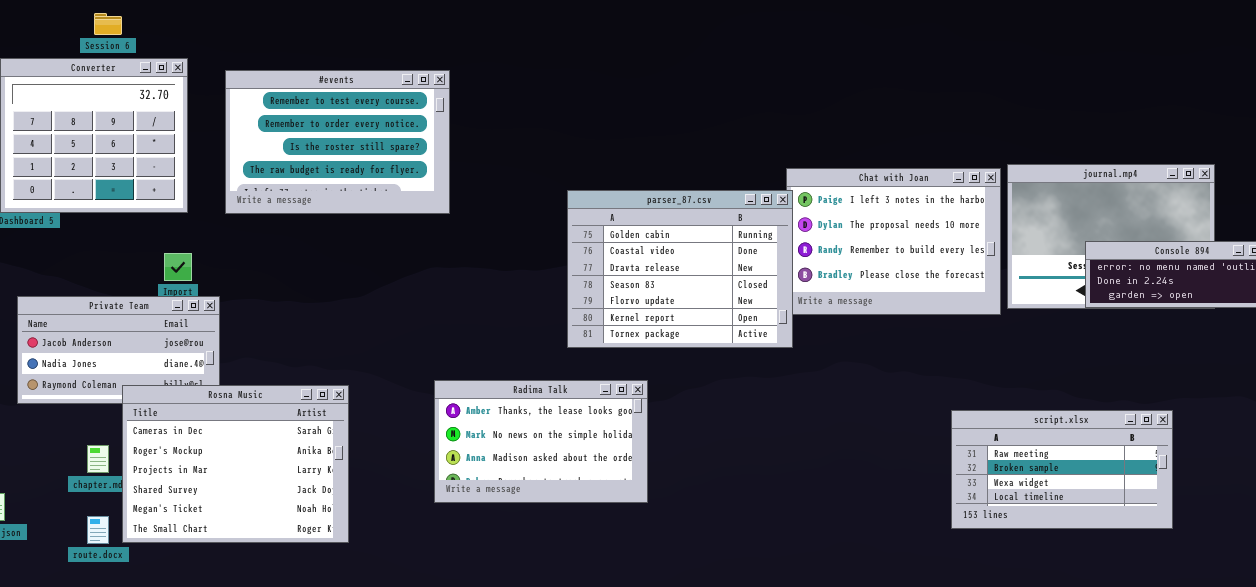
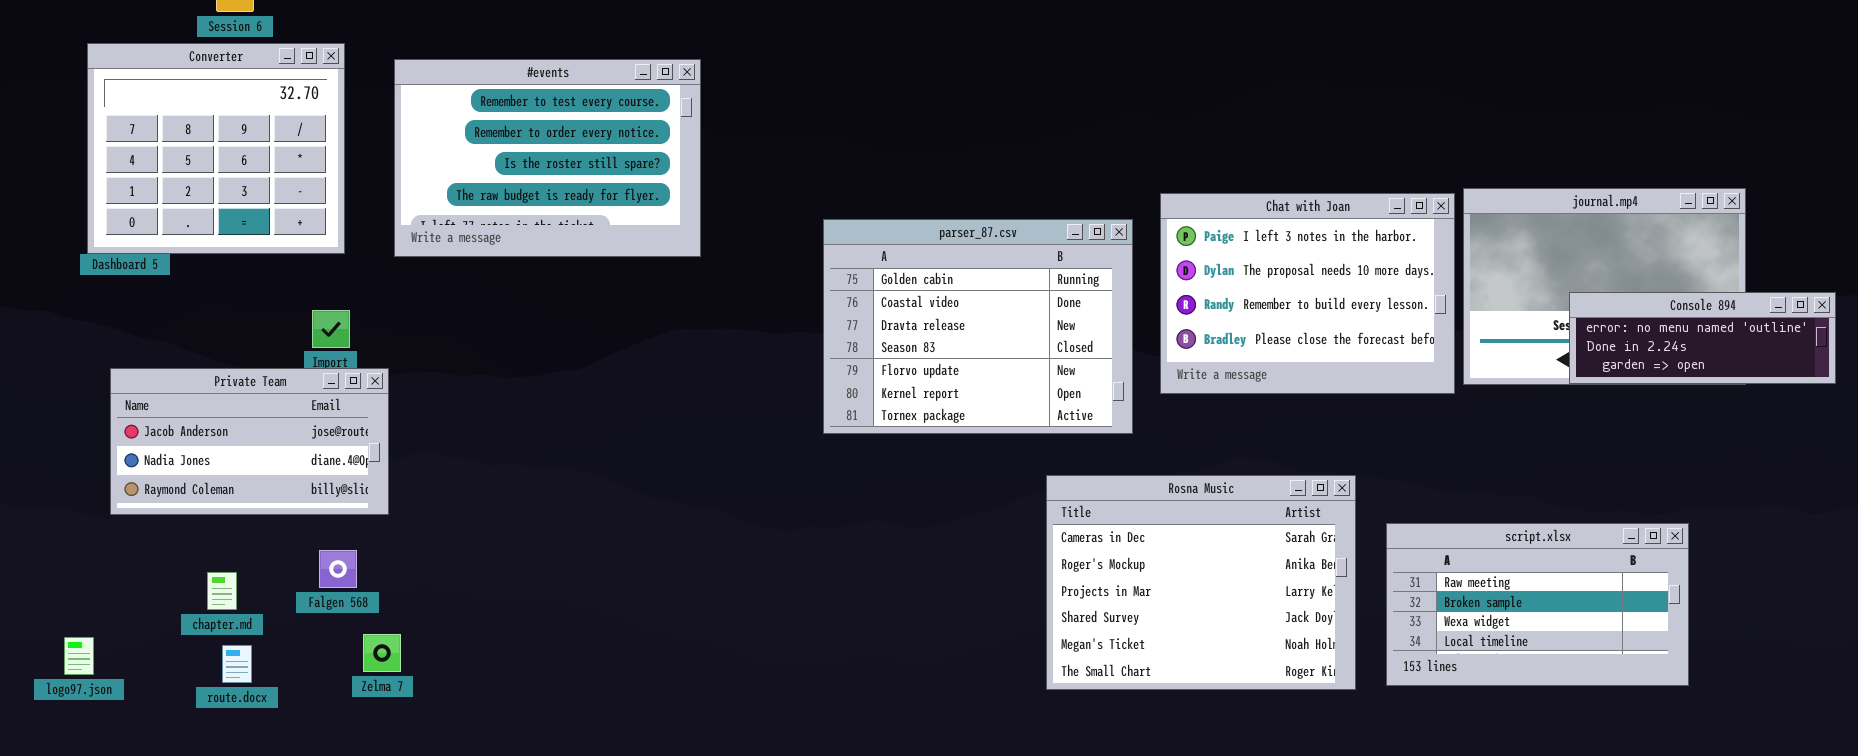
parser_87.csv: [567,190,793,348] -> [823,219,1133,434], moved
Radima Talk: [434,380,648,503] -> none, closed
Rosna Music: [122,385,349,543] -> [1046,475,1356,690], moved
route.docx: [87,516,109,544] -> [222,645,252,683], moved

